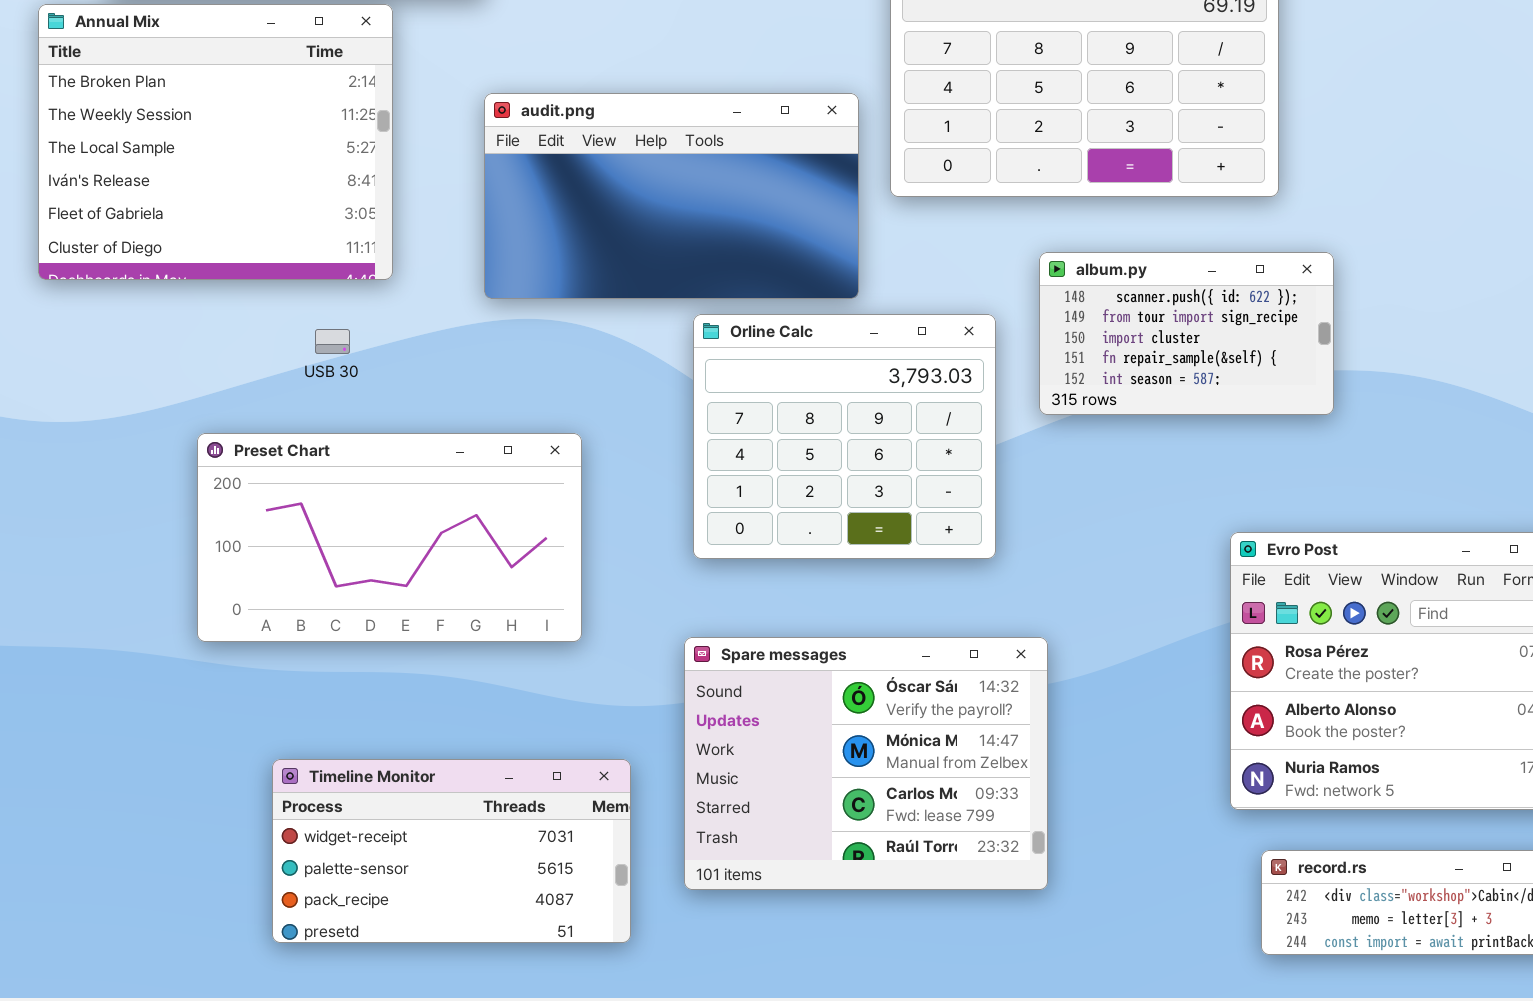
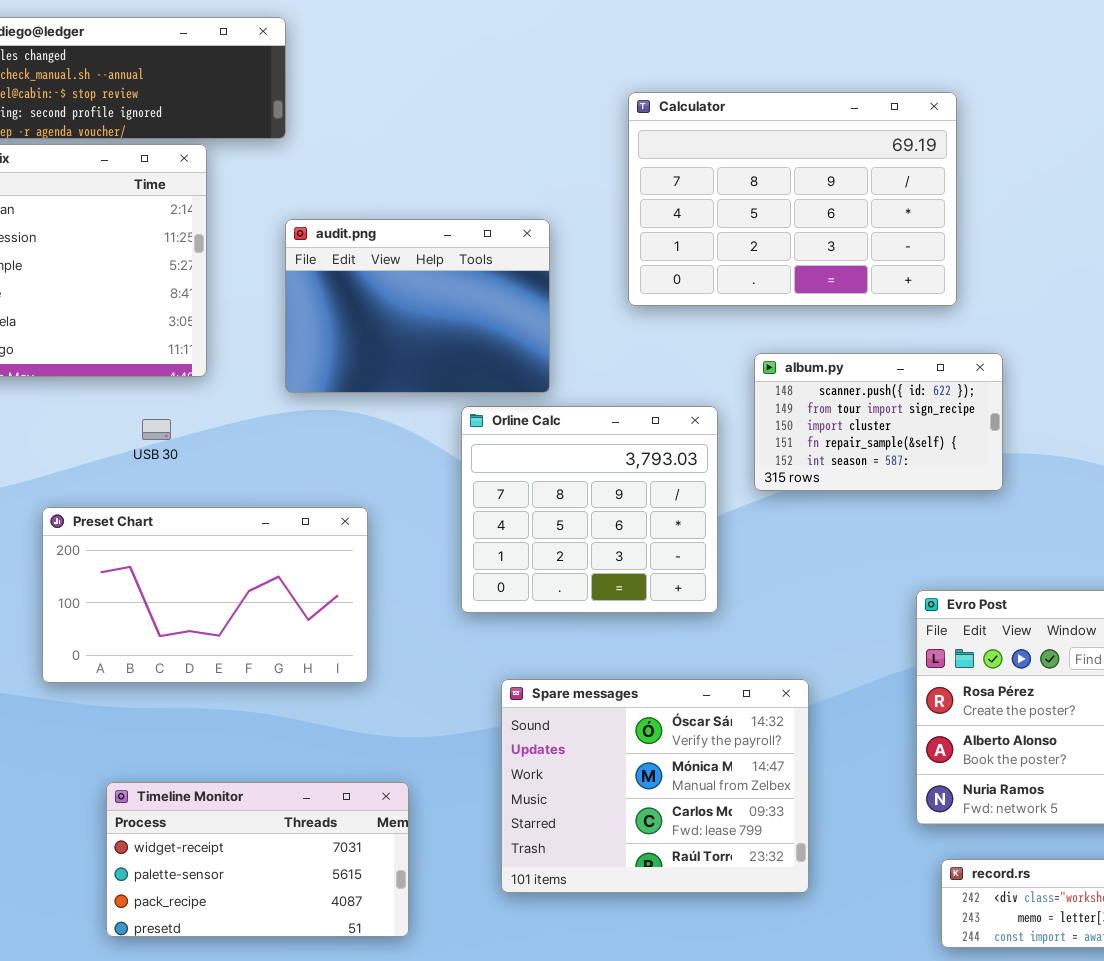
audit.png: [484,93,859,299] -> [285,219,550,393], resized
Spare messages: [684,637,1048,890] -> [501,679,809,893], moved

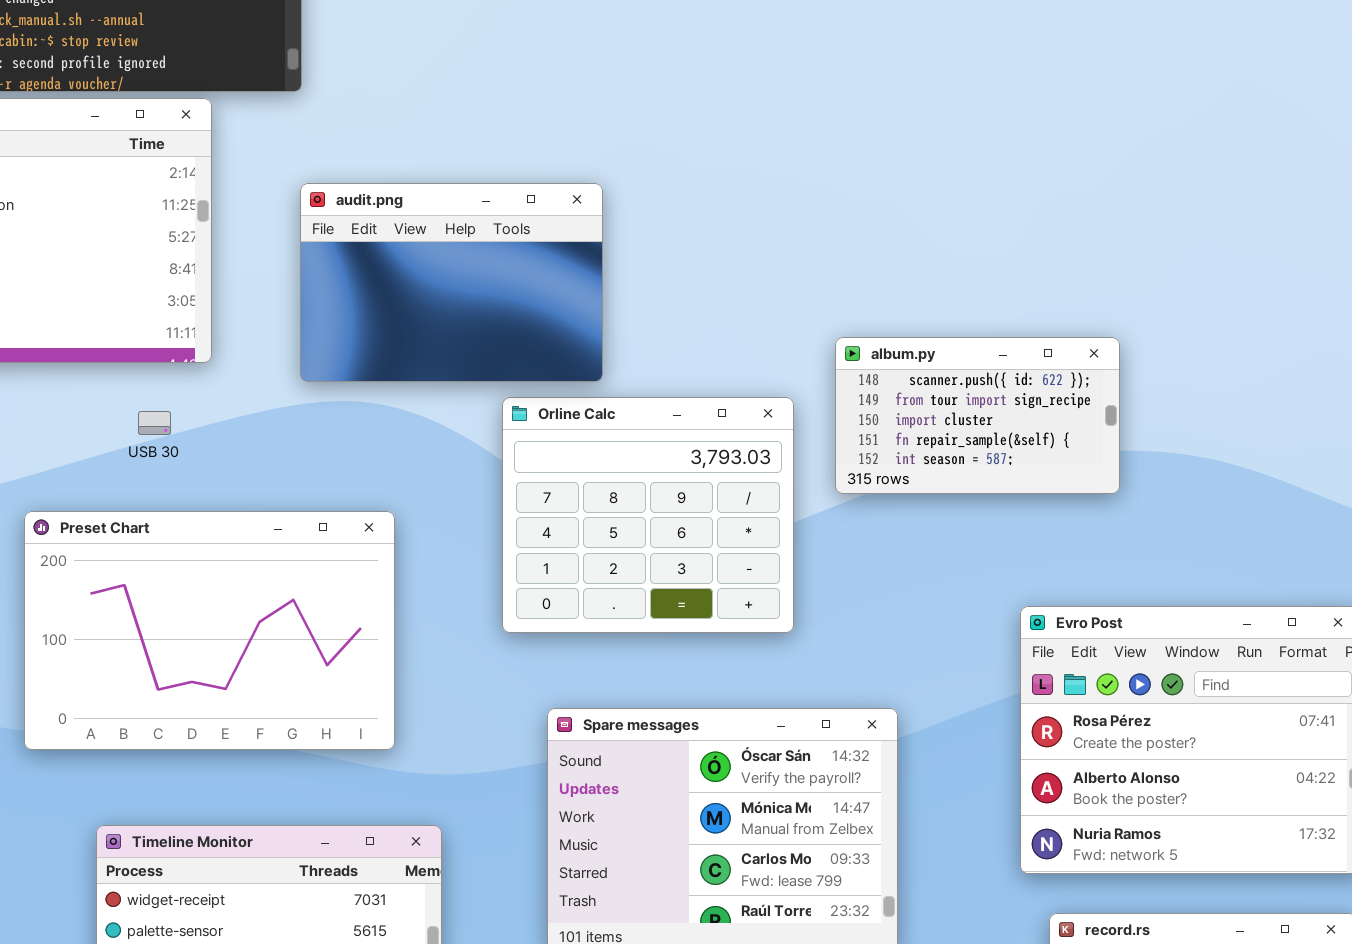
Calculator: [628,92,957,306] -> none, closed
Preset Chart: [42,507,368,683] -> [24,511,395,750], resized

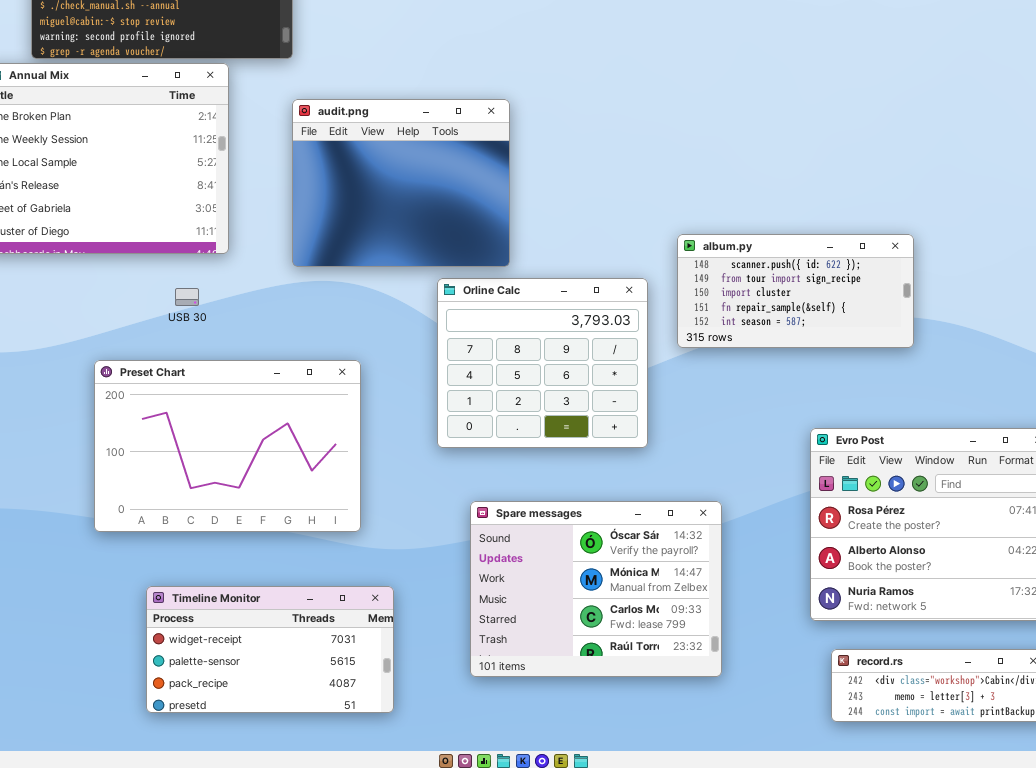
audit.png: [300,183,603,382] -> [292,99,510,267], resized
album.py: [835,337,1120,494] -> [677,234,914,348], resized

